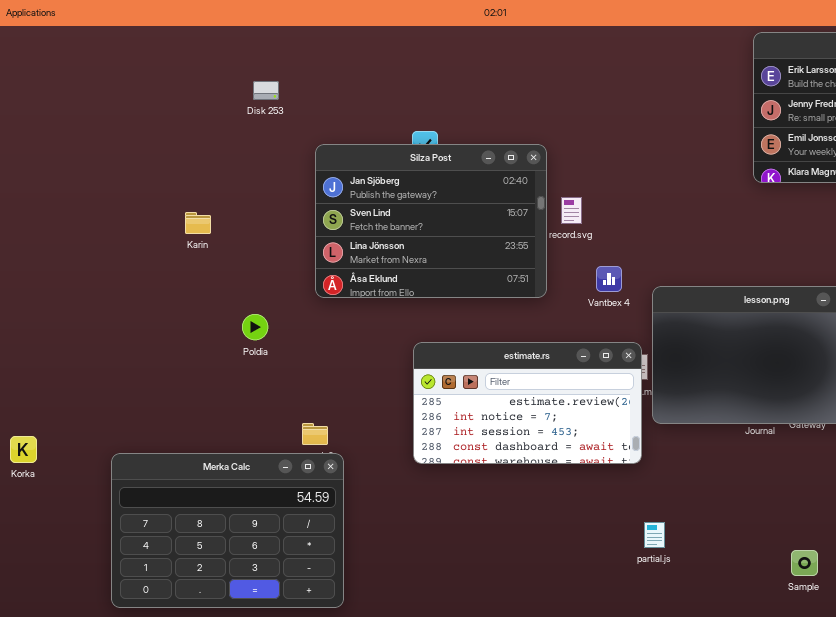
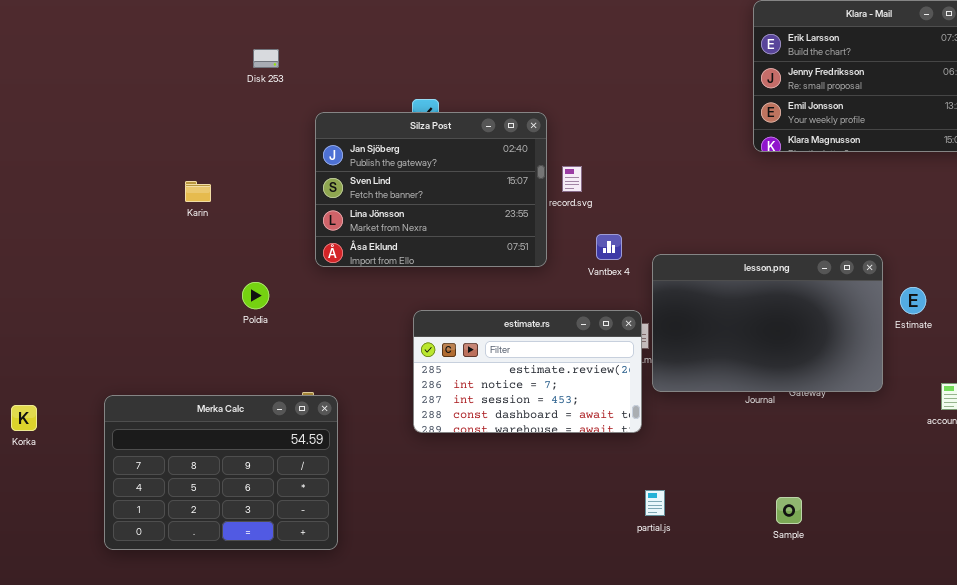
Merka Calc: [111,453,344,608] -> [104,395,338,550], moved
Sample: [791,550,818,576] -> [776,497,802,524], moved

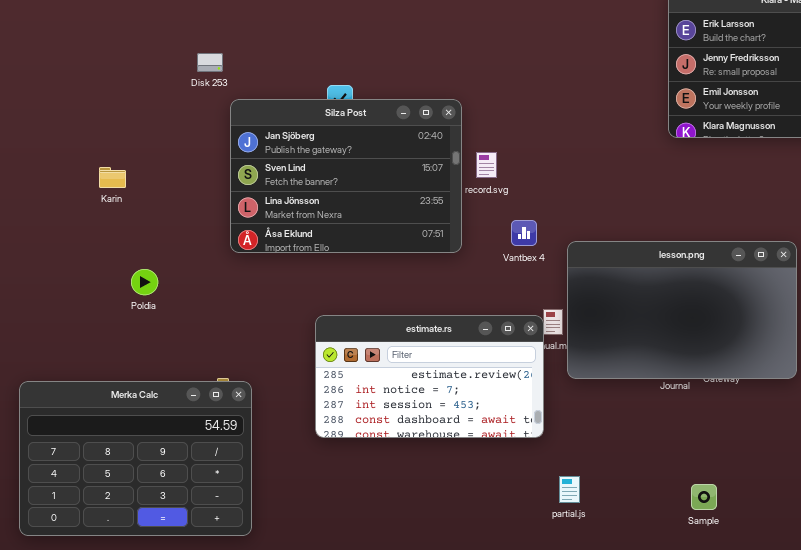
Disk 253: [253,49,279,68] -> [197,53,223,72], moved
Poldia: [242,282,269,309] -> [131,269,158,295], moved
estimate.rs: [413,310,642,433] -> [315,315,544,438], moved

